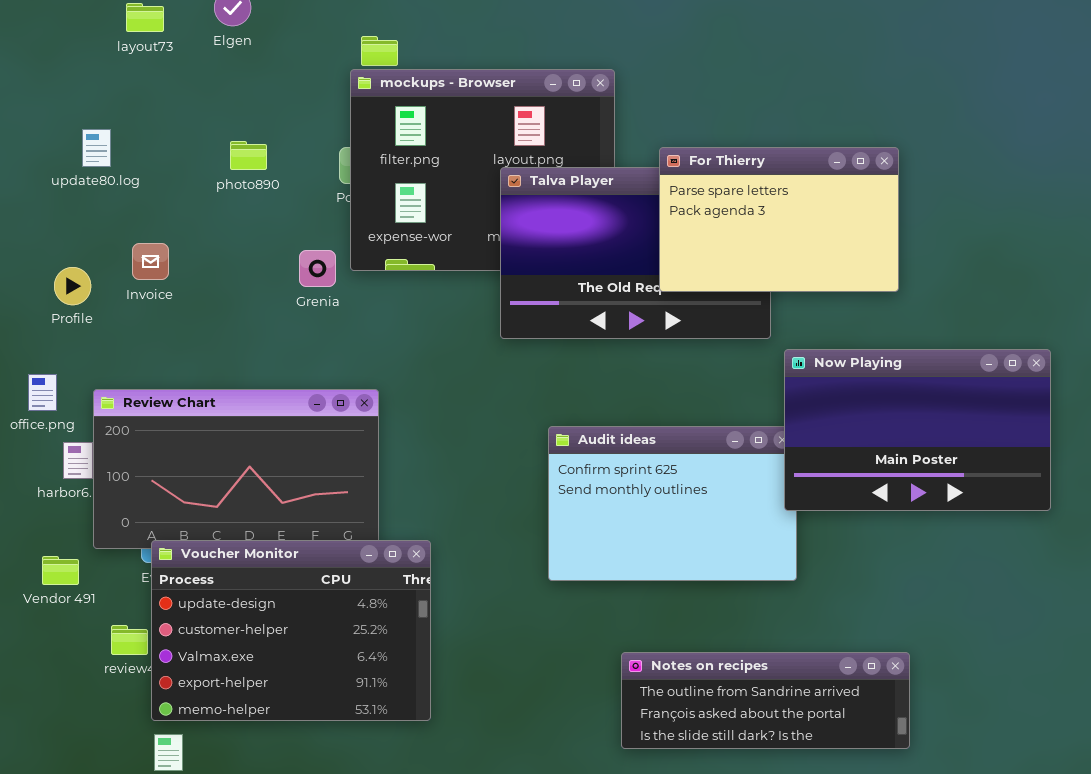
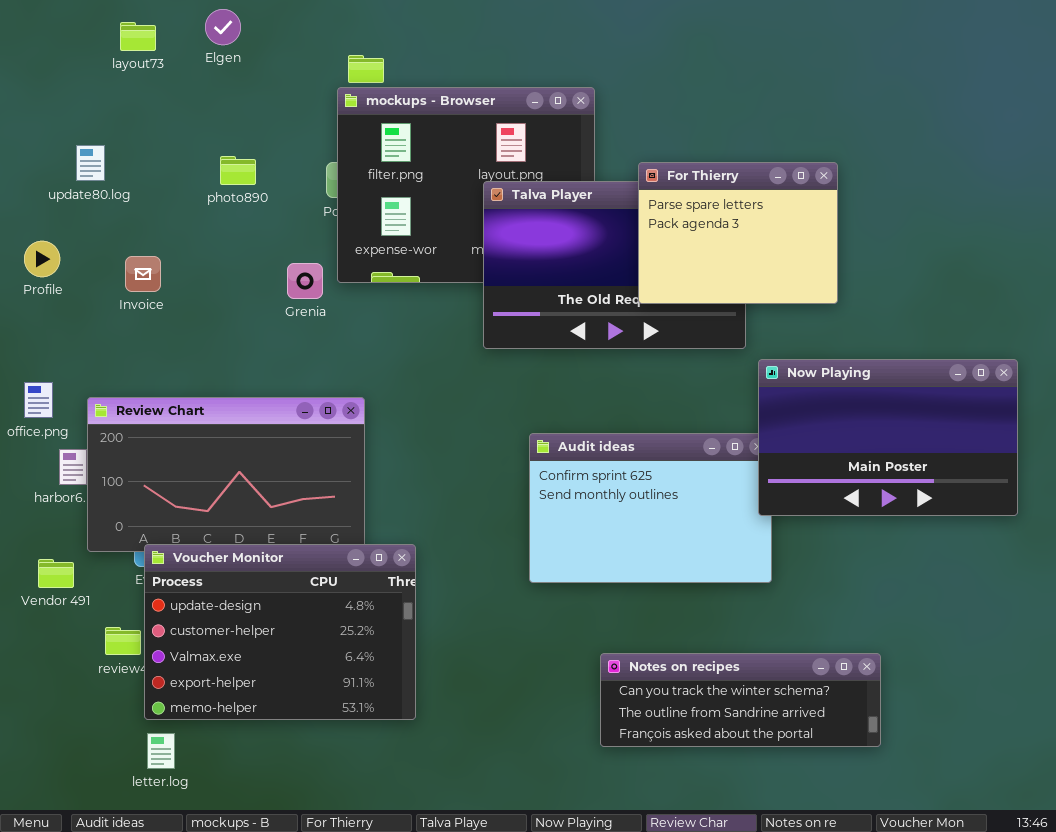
For Thierry: [659,147,899,292] -> [638,162,838,304], resized
Profile: [54,267,91,305] -> [24,241,60,277], moved
Notes on recipes: [621,652,910,749] -> [600,653,881,747], scrolled up 1 row

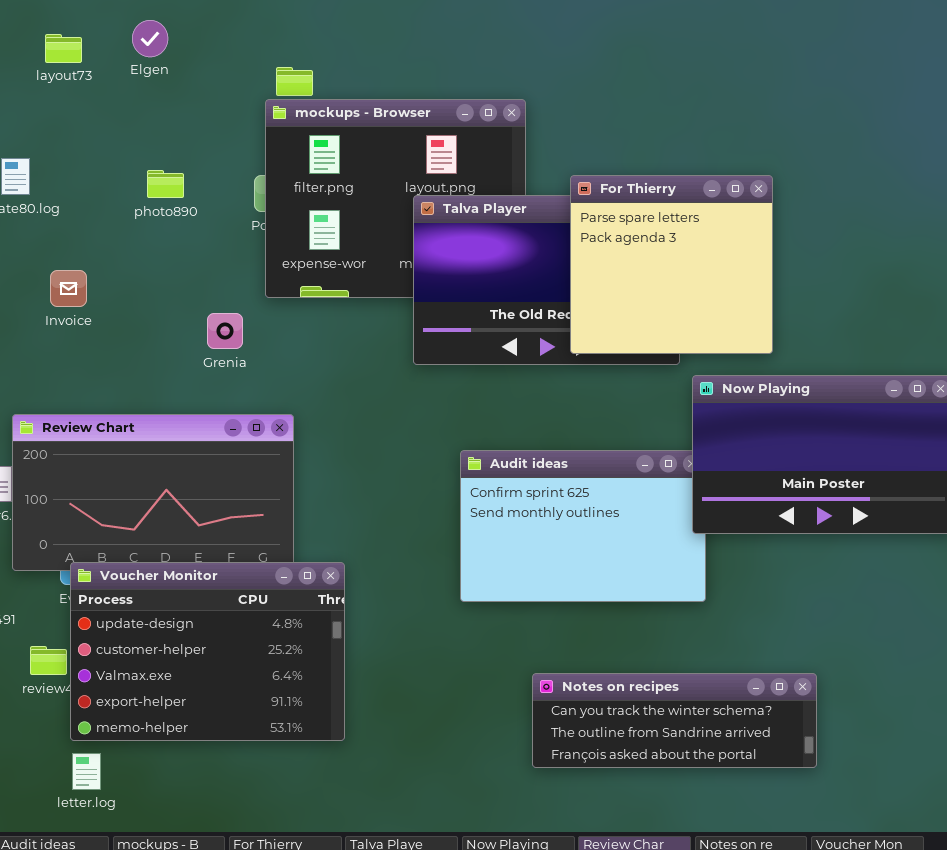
For Thierry: [638,162,838,304] -> [570,175,773,354], resized
Grenia: [287,263,323,299] -> [207,313,243,349], moved

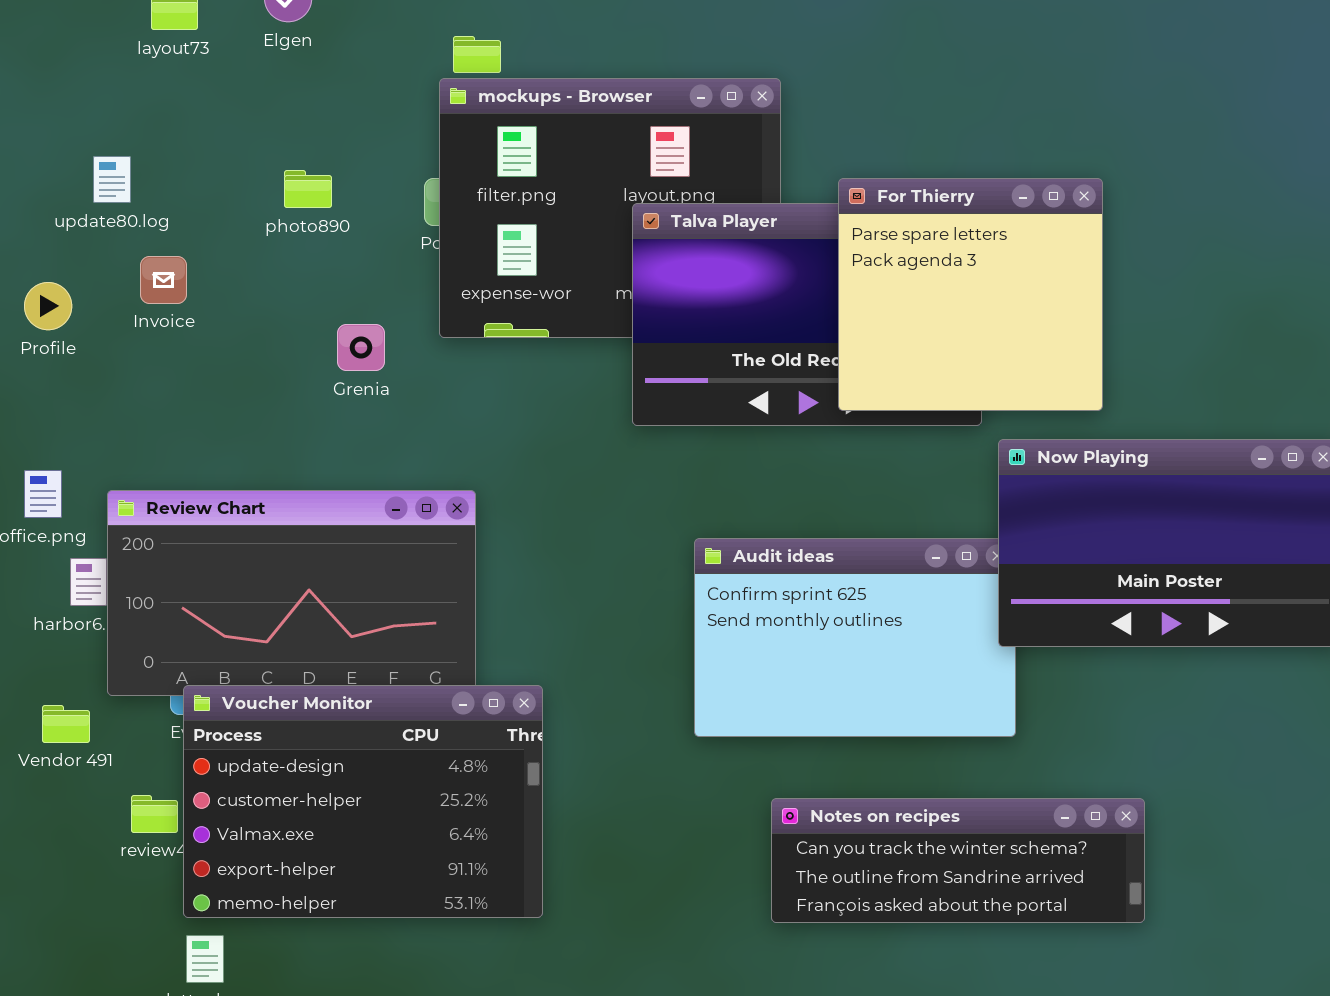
Invoice: [50,270,87,307] -> [140,256,187,304], moved
Grenia: [207,313,243,349] -> [337,324,385,371], moved
Notes on recipes: [532,673,817,768] -> [771,798,1145,923], moved

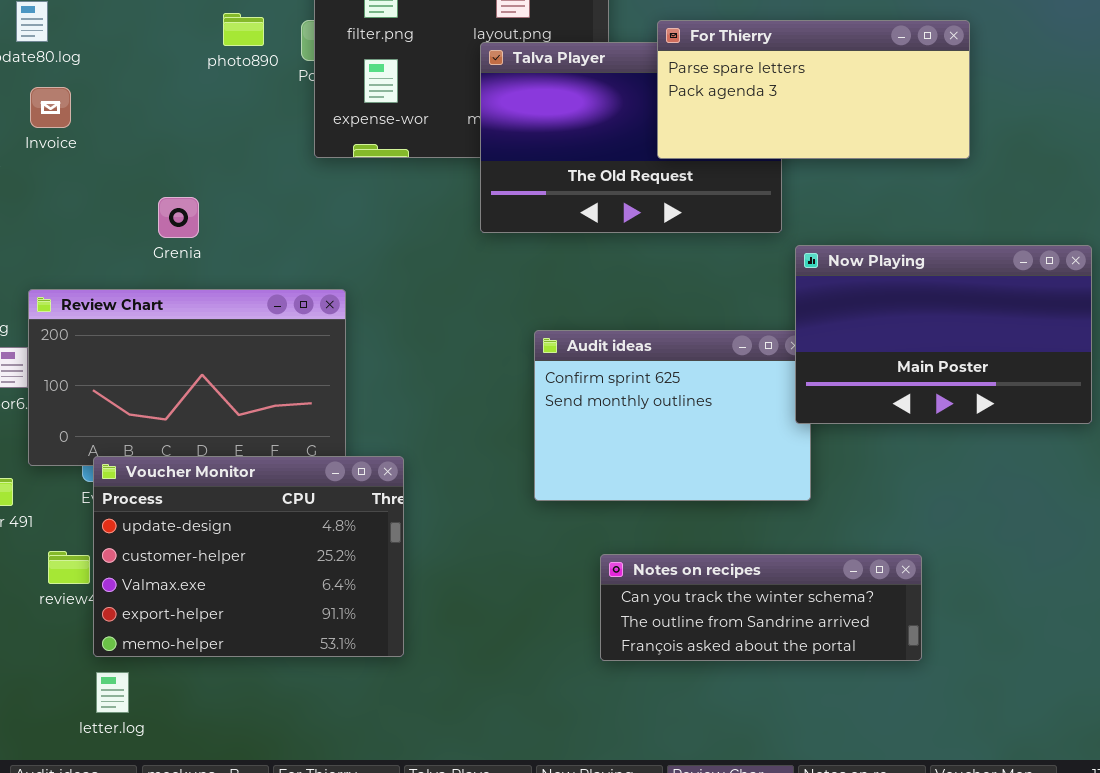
photo890: [284,170,332,208] -> [223,13,264,46], moved
For Thierry: [838,178,1103,411] -> [657,20,970,159], resized
Invoice: [140,256,187,304] -> [30,87,71,128], moved
Grenia: [337,324,385,371] -> [158,197,199,238], moved

